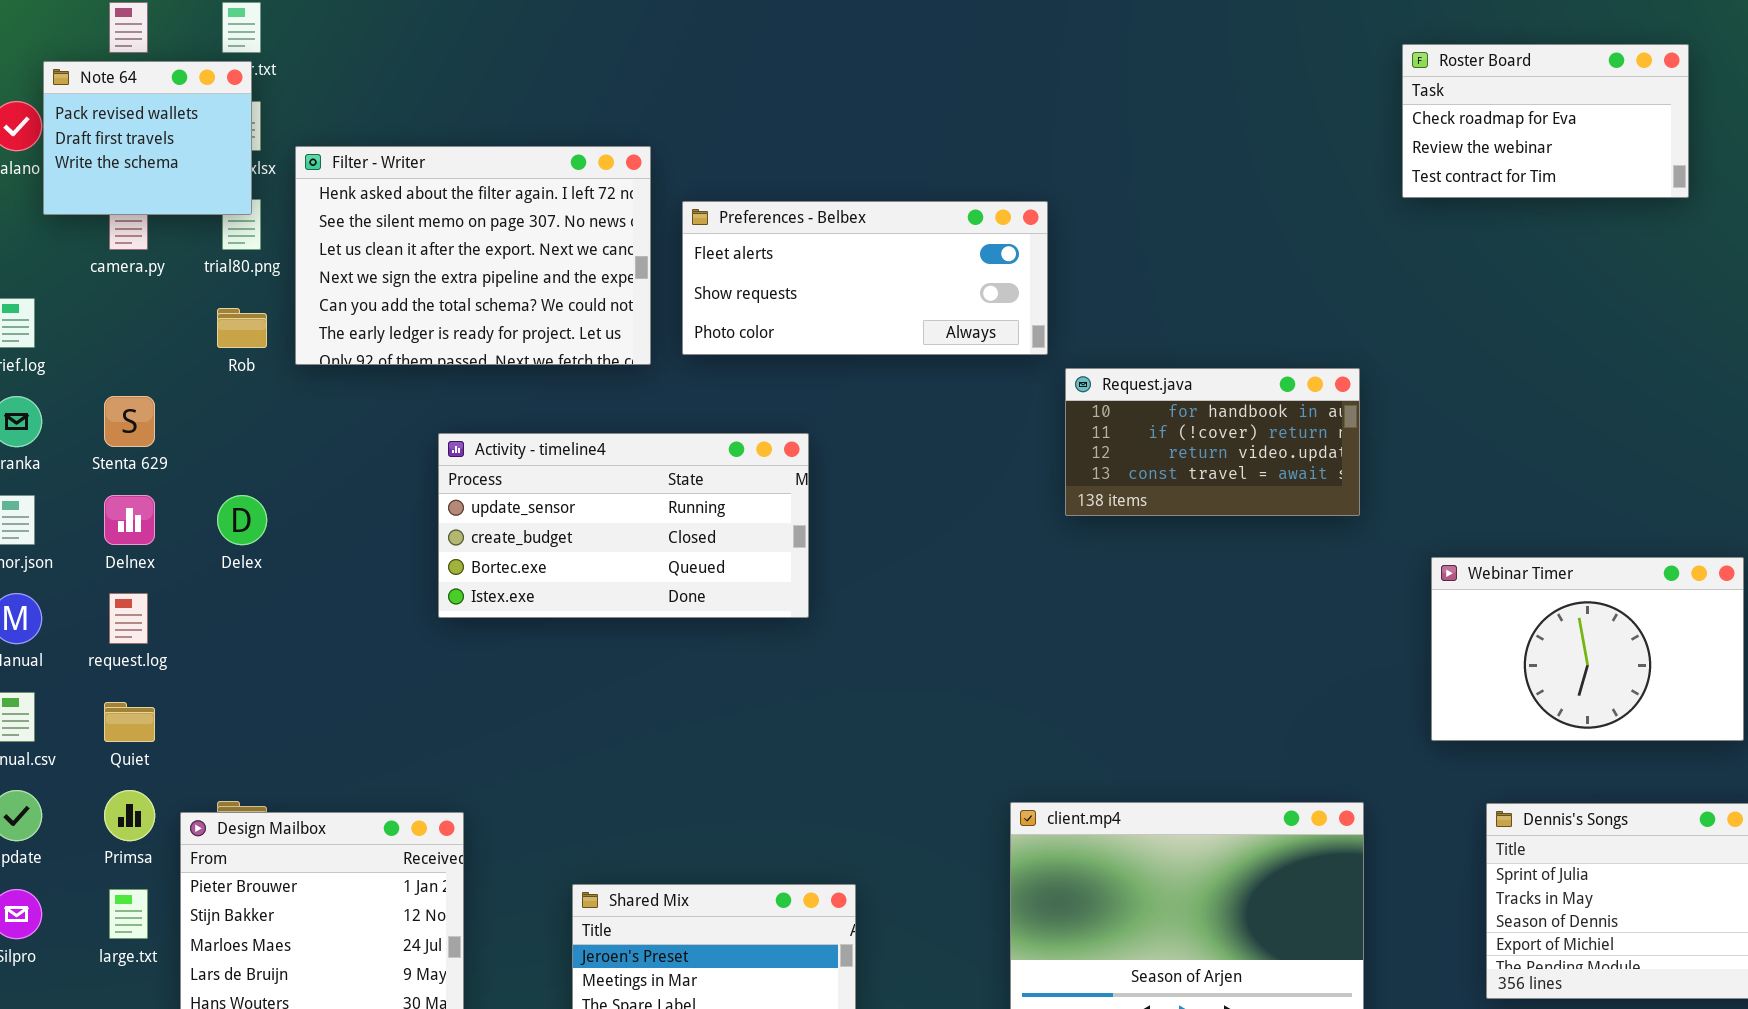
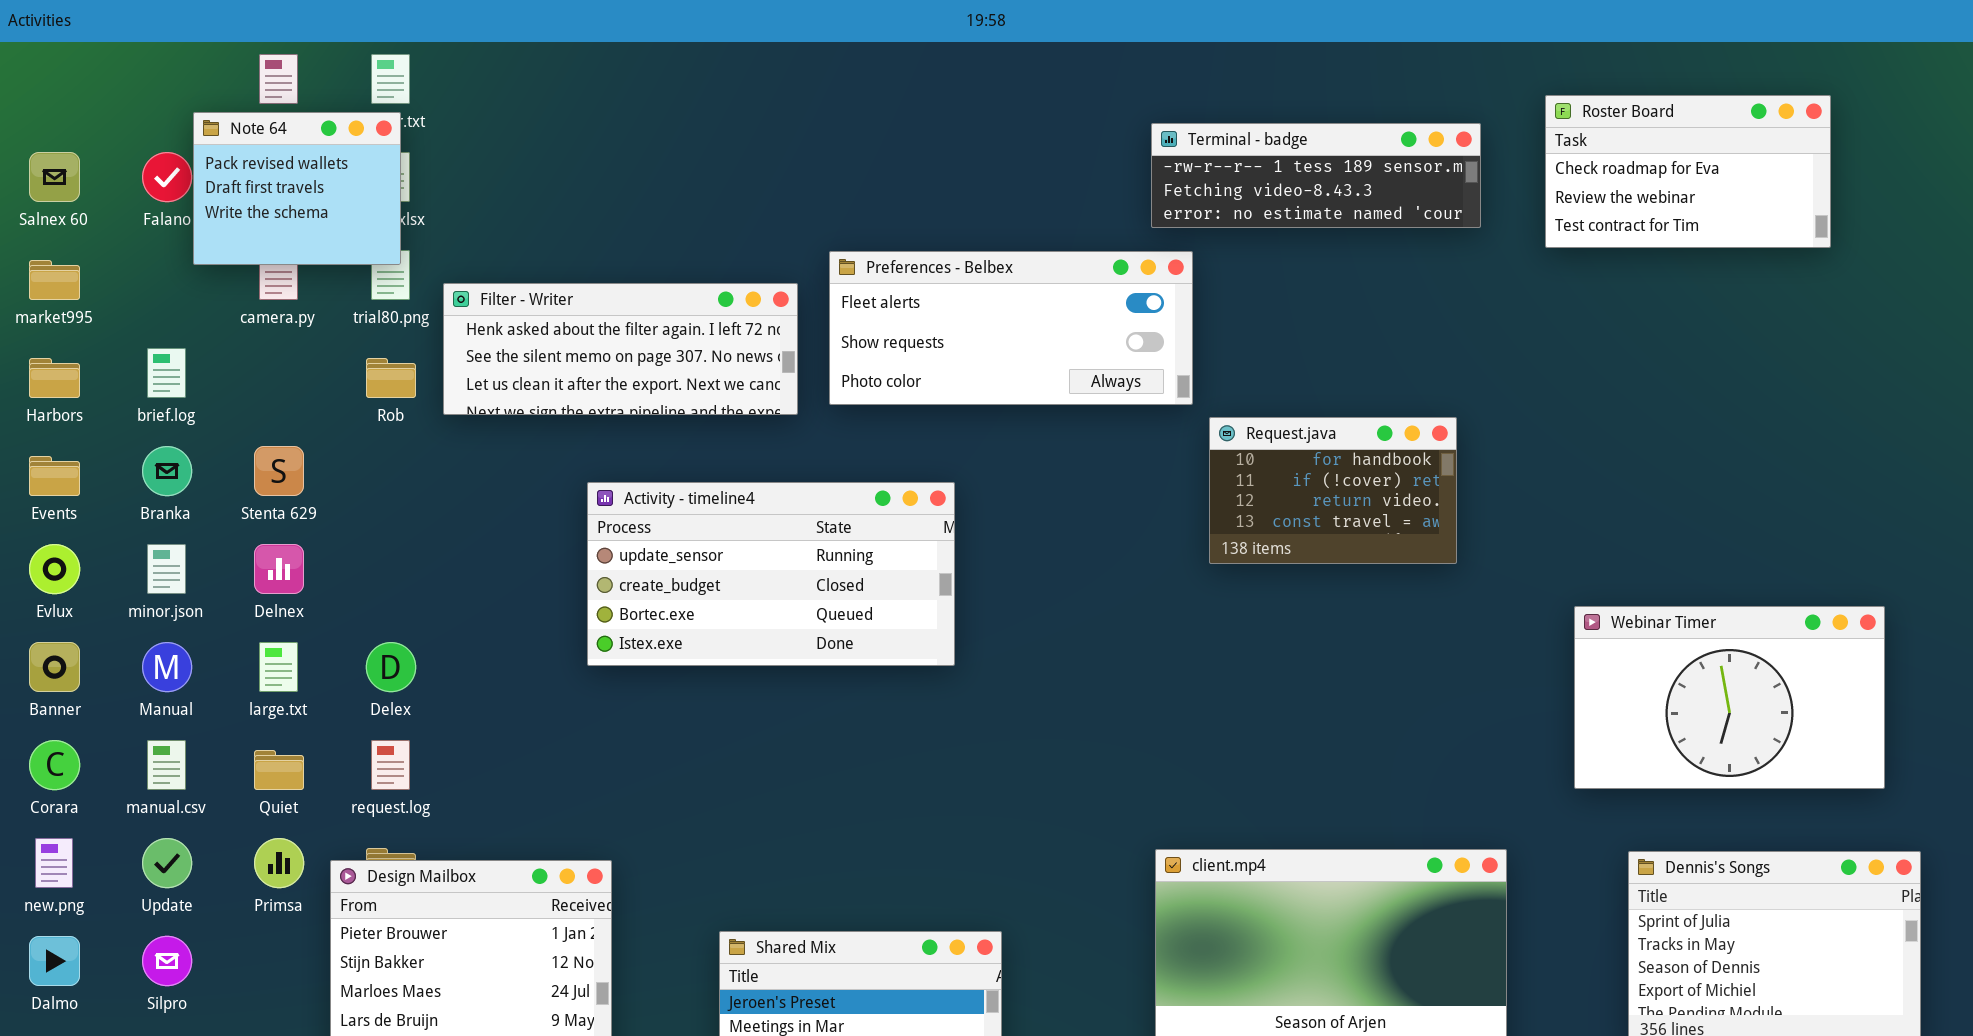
Terminal - badge: none -> [1151,123,1481,228], opened
Filter - Writer: [295,146,651,365] -> [443,283,798,415], resized
Request.java: [1065,368,1360,516] -> [1209,417,1457,564], resized
Delex: [217,495,267,545] -> [366,642,416,692], moved
request.log: [109,593,148,644] -> [371,740,410,790], moved
large.txt: [109,889,148,939] -> [259,642,298,692], moved

